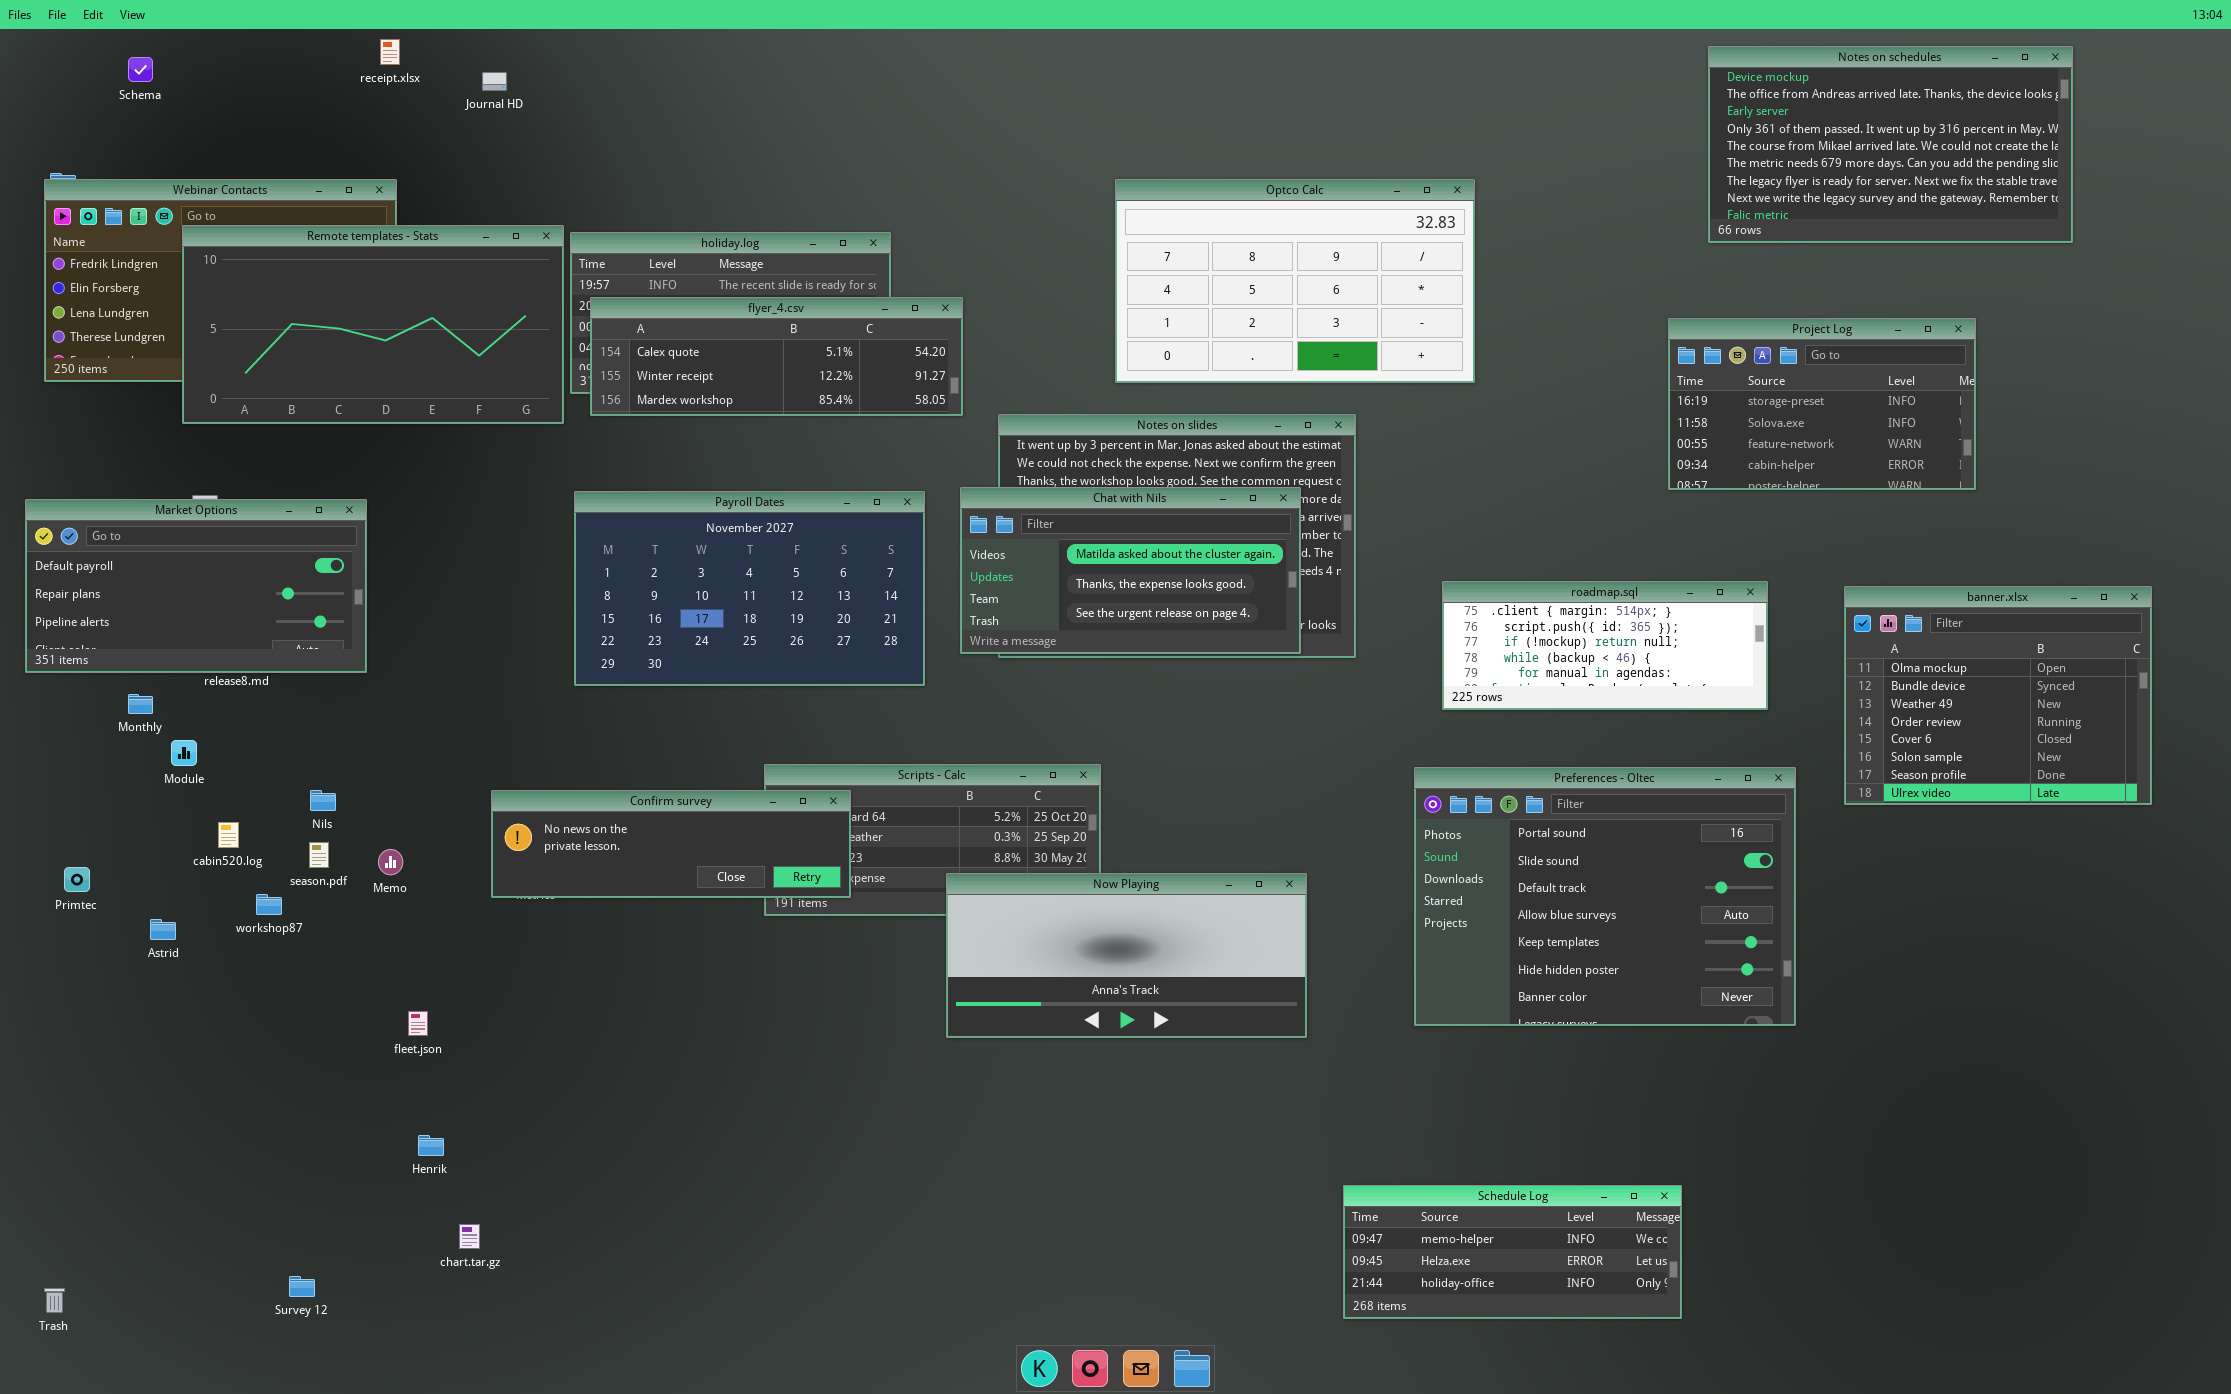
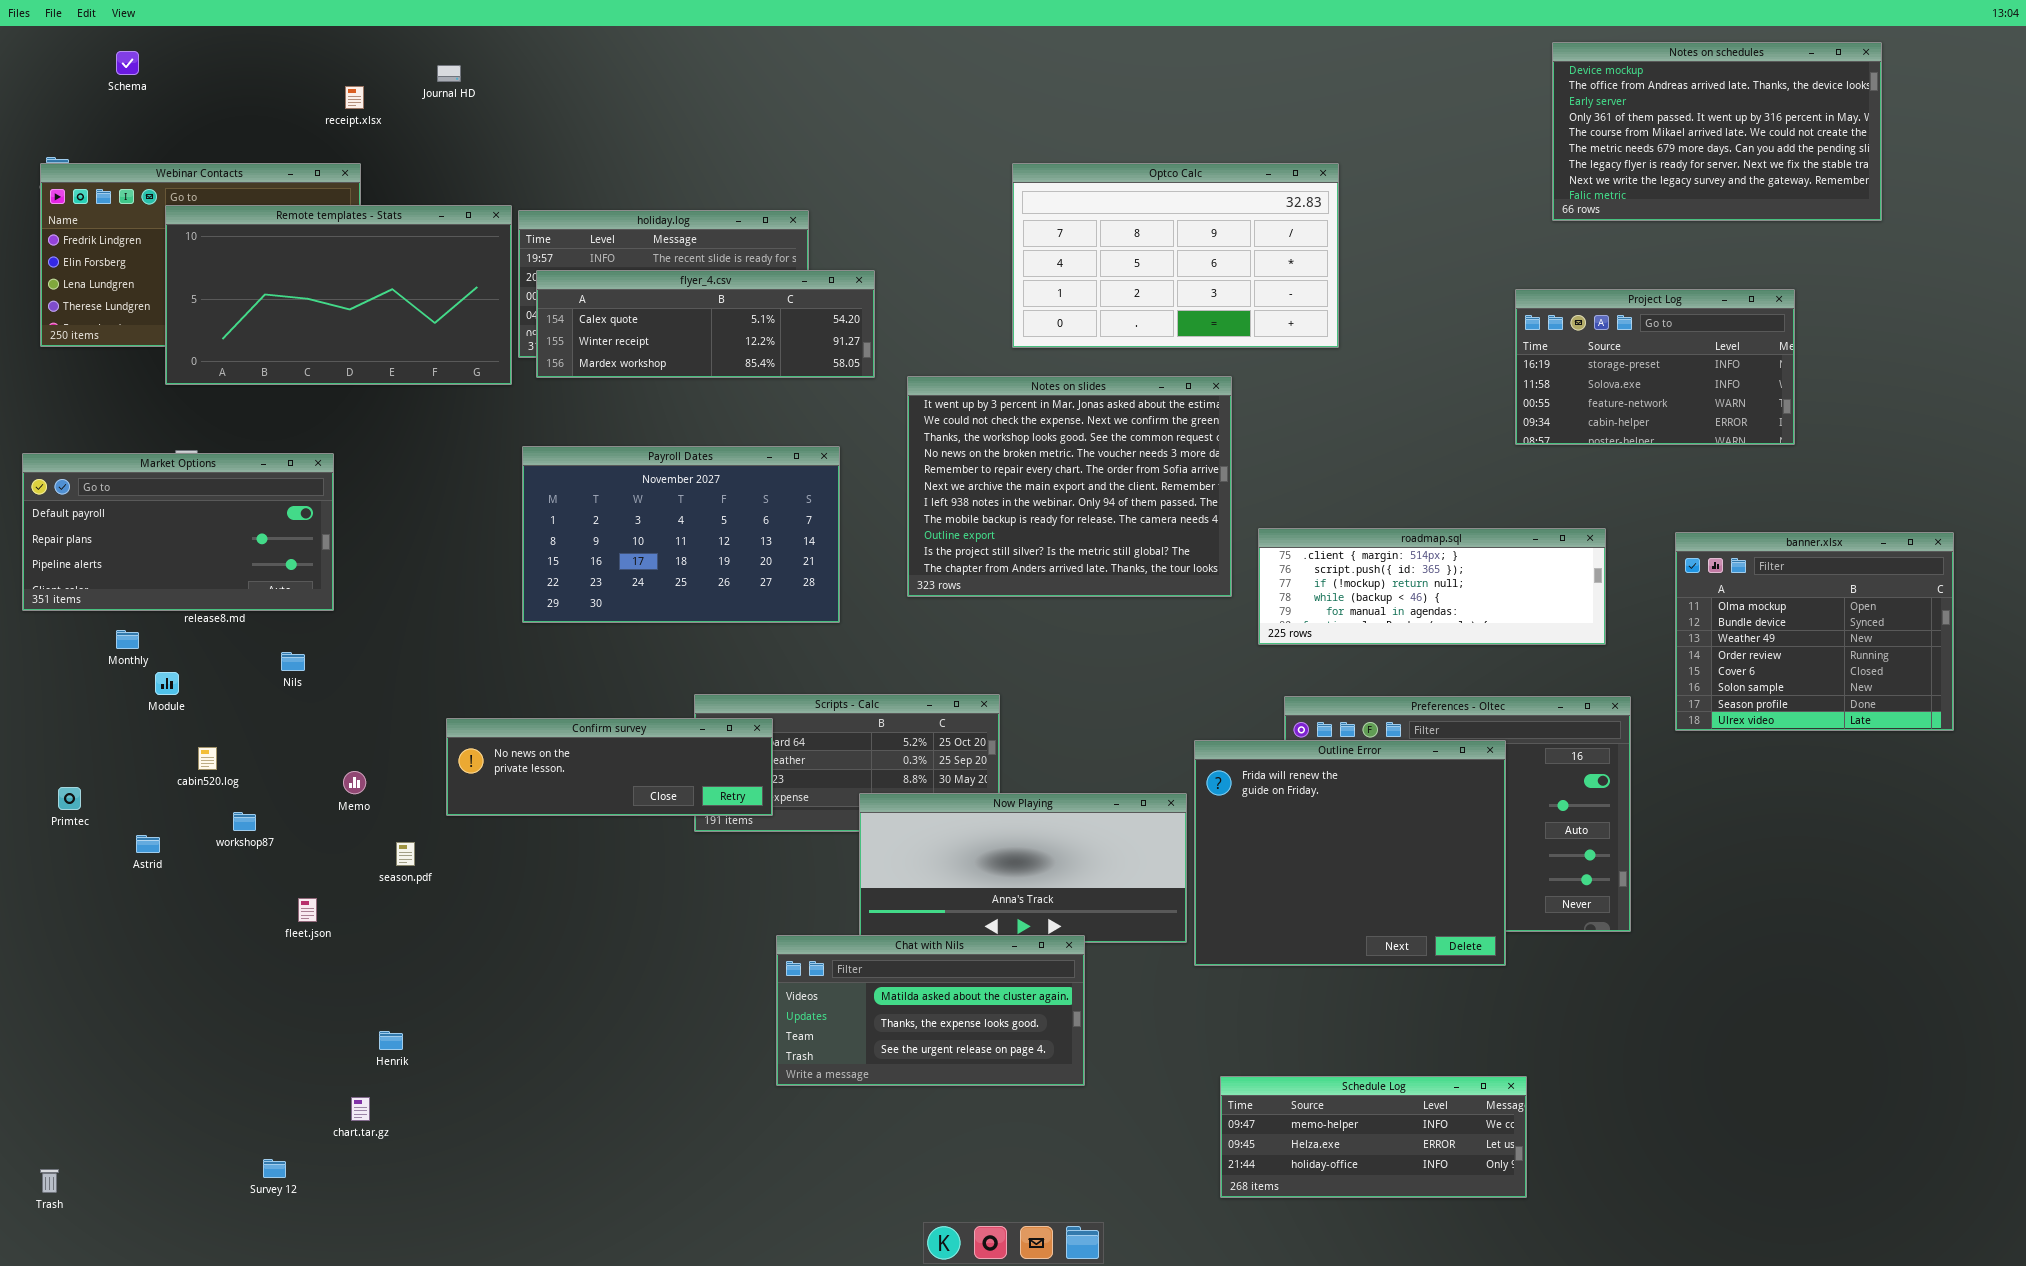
receipt.xlsx: [380,39,400,65] -> [345,86,364,109], moved
Chat with Nils: [960,487,1301,654] -> [776,935,1085,1086], moved
roadmap.sql: [1442,581,1768,710] -> [1258,528,1606,645], resized
Nils: [310,790,336,811] -> [281,652,305,671], moved
Outline Error: none -> [1194,740,1506,966], opened
season.pdf: [309,842,329,868] -> [396,842,415,866], moved
fleet.json: [408,1011,428,1036] -> [298,898,317,922], moved
chart.tar.gz: [459,1224,480,1249] -> [351,1097,370,1121], moved

